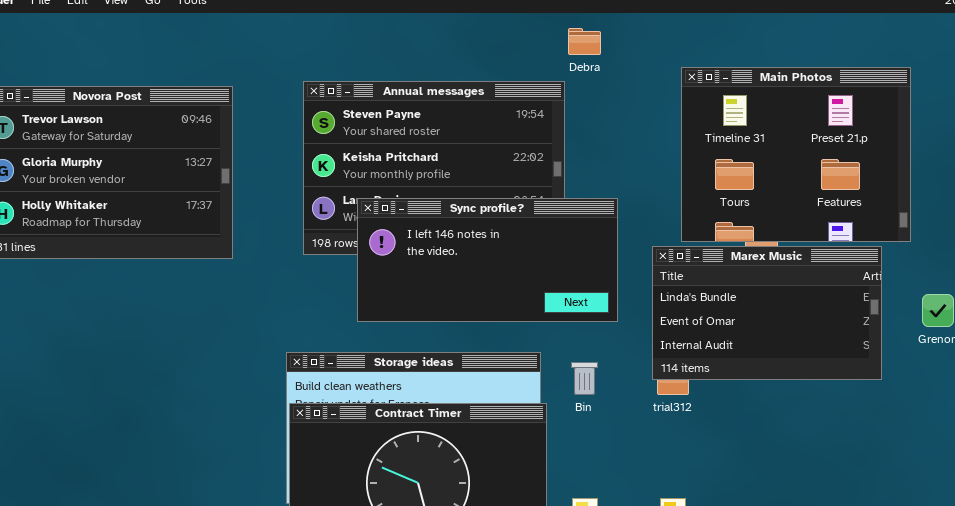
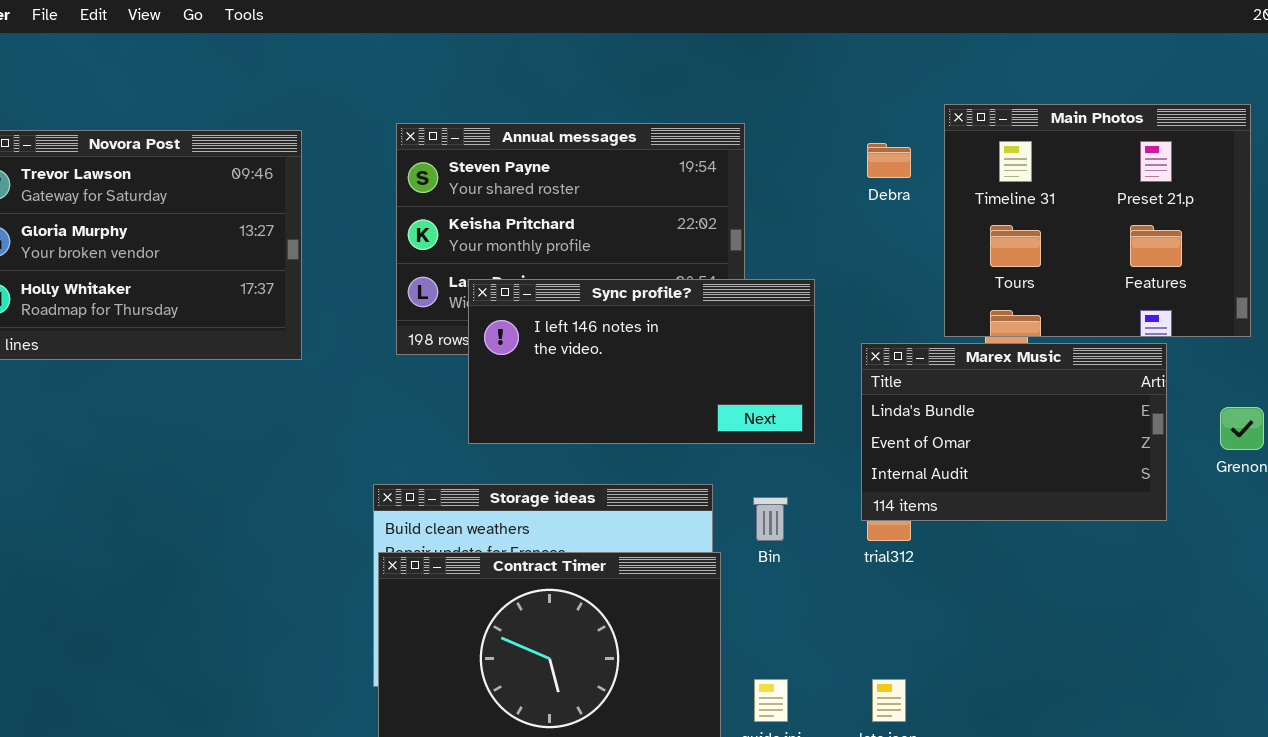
Debra: [568,28,601,55] -> [867,143,911,178], moved
Main Photos: [681,67,911,242] -> [944,104,1251,337], moved

